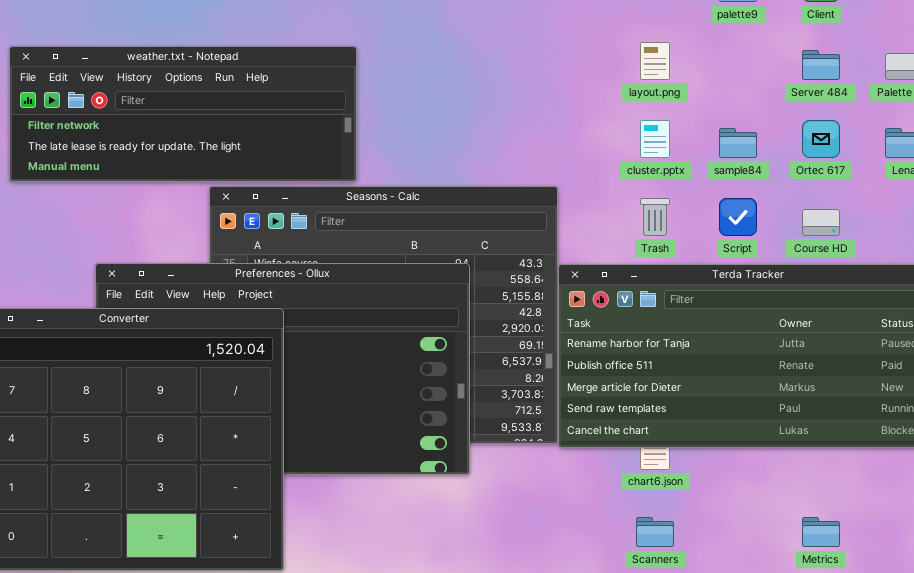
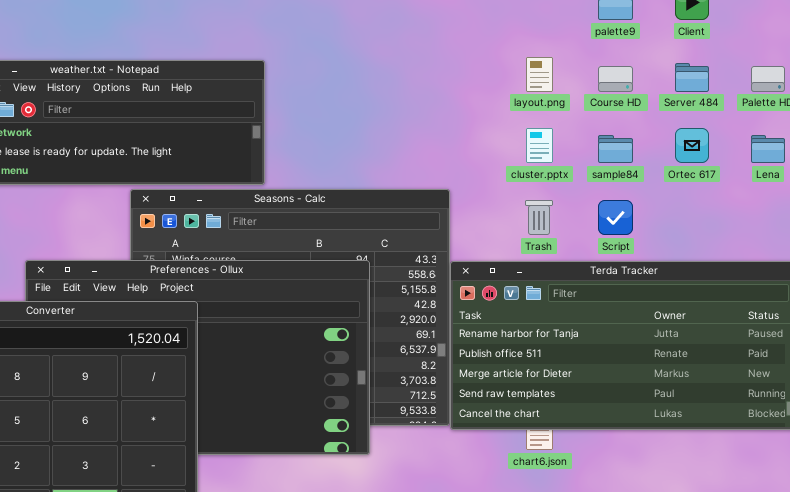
Course HD: [802,209,840,236] -> [598,66,633,92], moved

